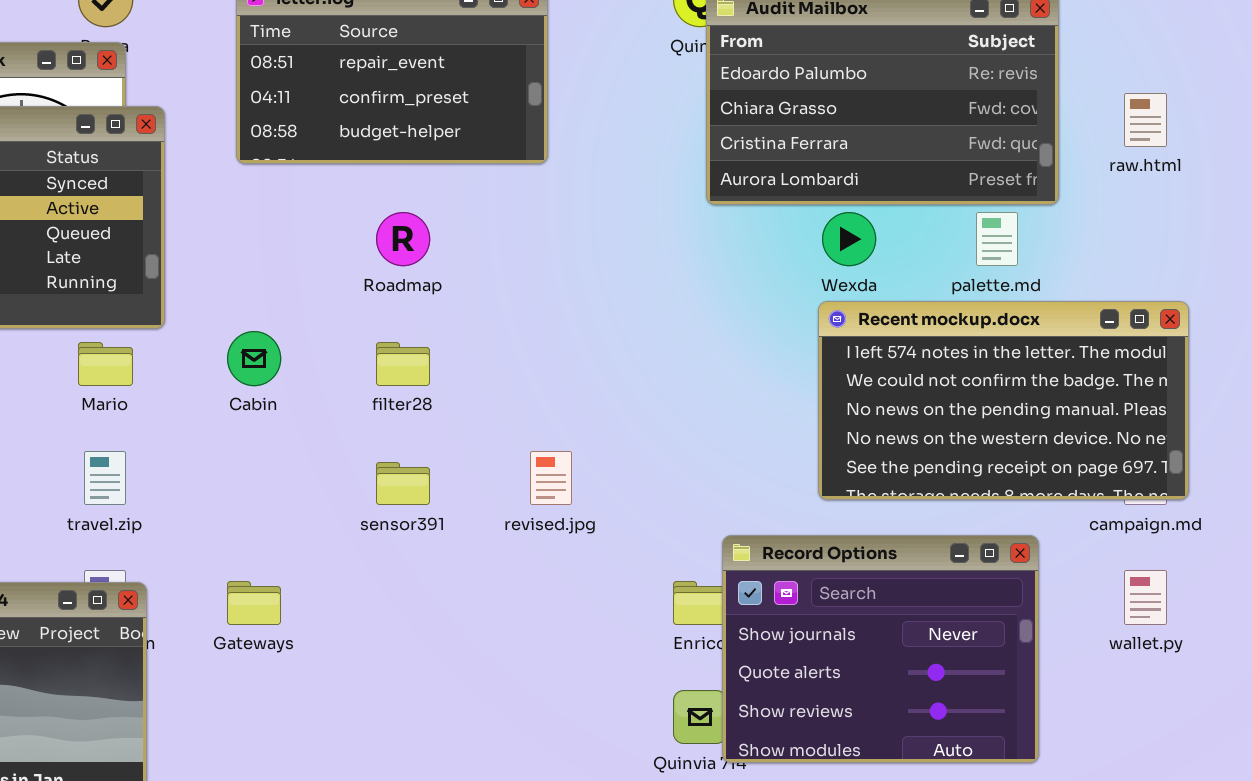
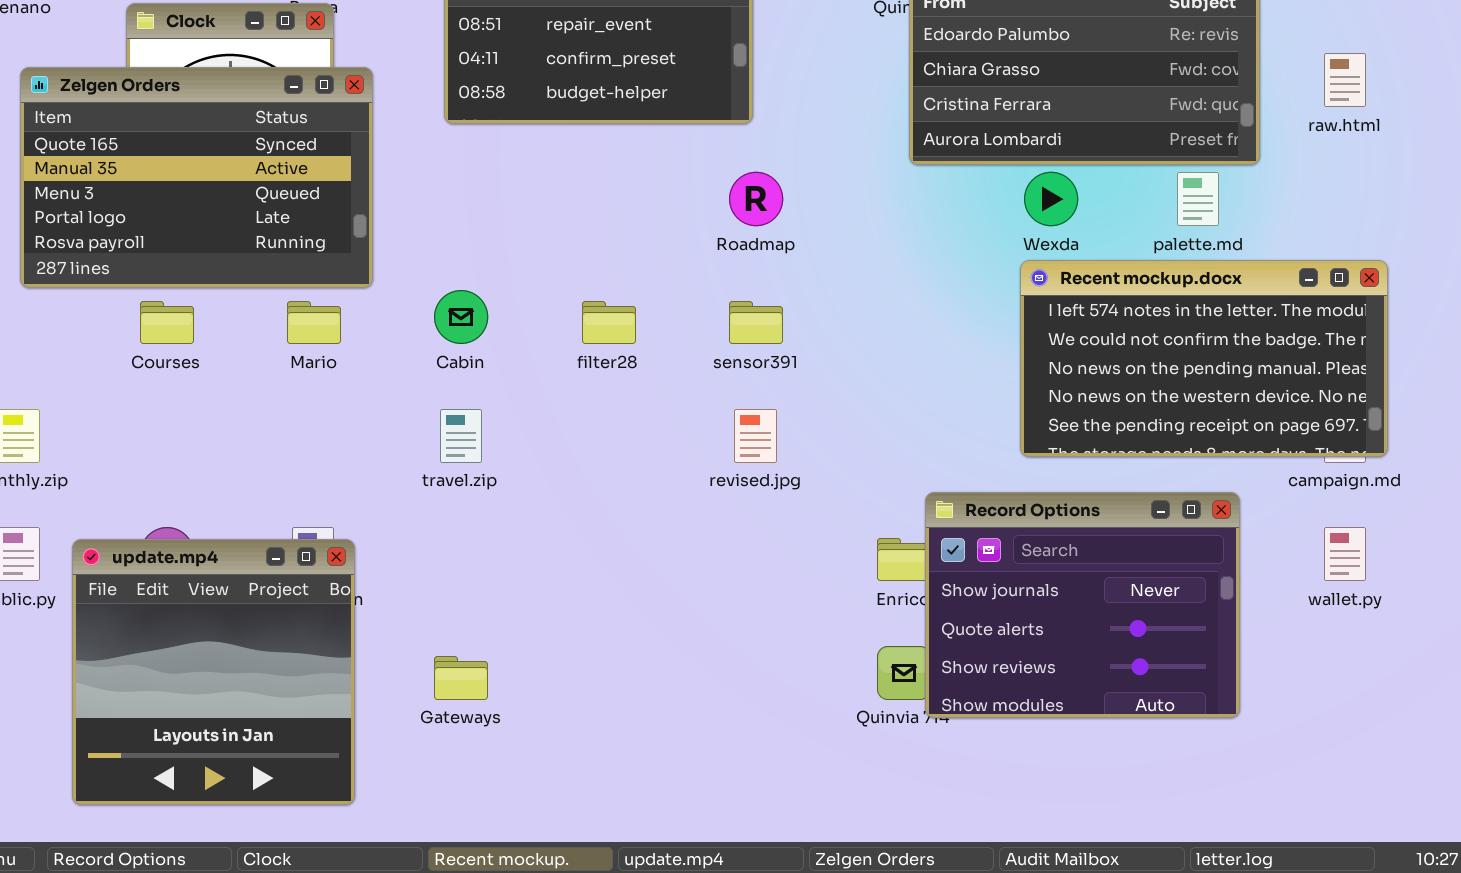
Roadmap: [376,212,430,266] -> [729,172,783,226], moved
travel.zip: [84,451,126,505] -> [440,409,482,463], moved
sensor391: [376,462,430,505] -> [729,301,783,344], moved
Gateways: [227,581,281,625] -> [434,656,488,700], moved

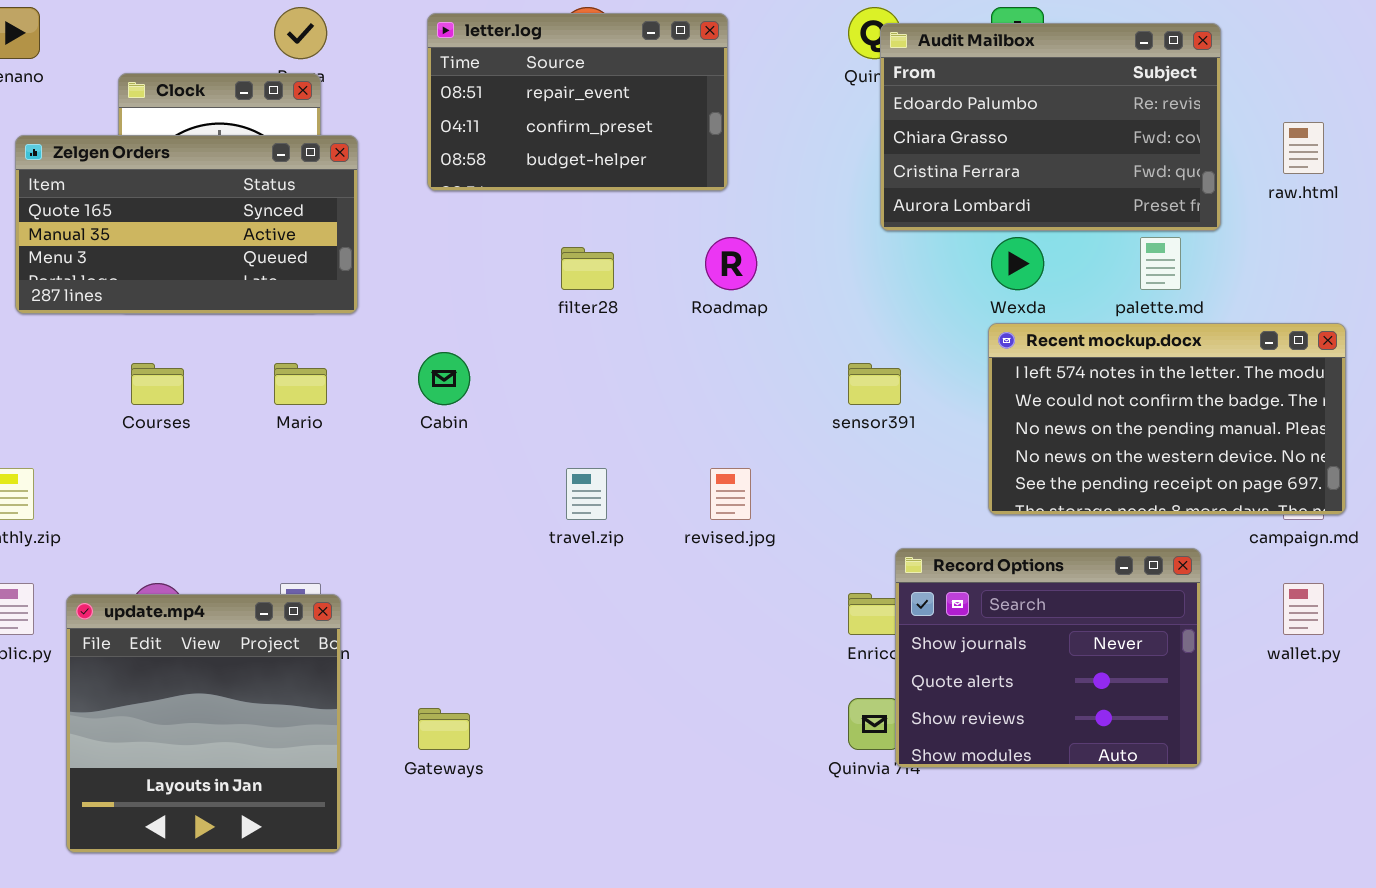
Zelgen Orders: [20,67,373,288] -> [15,135,358,314], resized
filter28: [582,301,636,344] -> [561,247,614,290], moved
sensor391: [729,301,783,344] -> [848,363,901,405], moved
travel.zip: [440,409,482,463] -> [566,468,607,520], moved

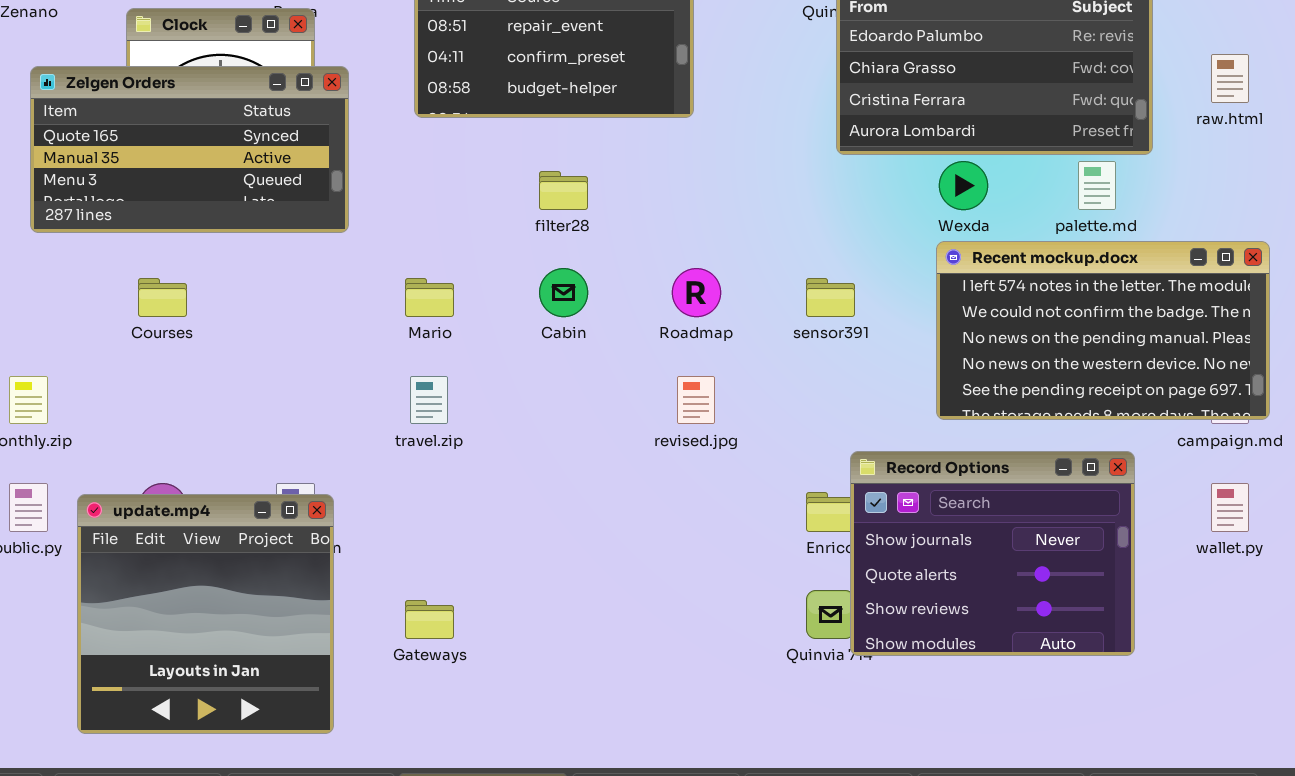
Roadmap: [705,237,757,290] -> [672,268,721,317], moved
Cabin: [418,352,470,405] -> [539,268,588,317], moved
Mario: [274,363,327,405] -> [405,278,454,317], moved
travel.zip: [566,468,607,520] -> [410,376,448,424], moved

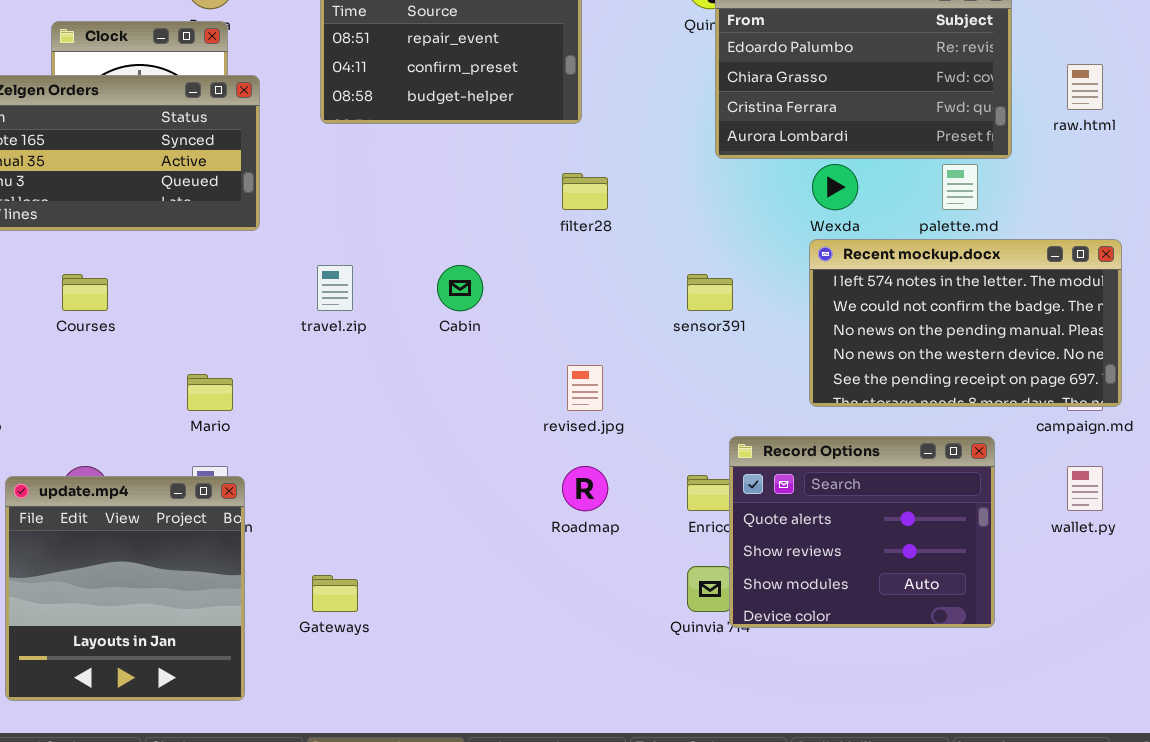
filter28: [539,171,588,210] -> [562,173,608,210], moved
Roadmap: [672,268,721,317] -> [562,466,608,511], moved
Mario: [405,278,454,317] -> [187,374,233,411], moved
travel.zip: [410,376,448,424] -> [317,265,353,311], moved
Record Options: [850,451,1135,656] -> [729,436,995,628], scrolled down 1 row

